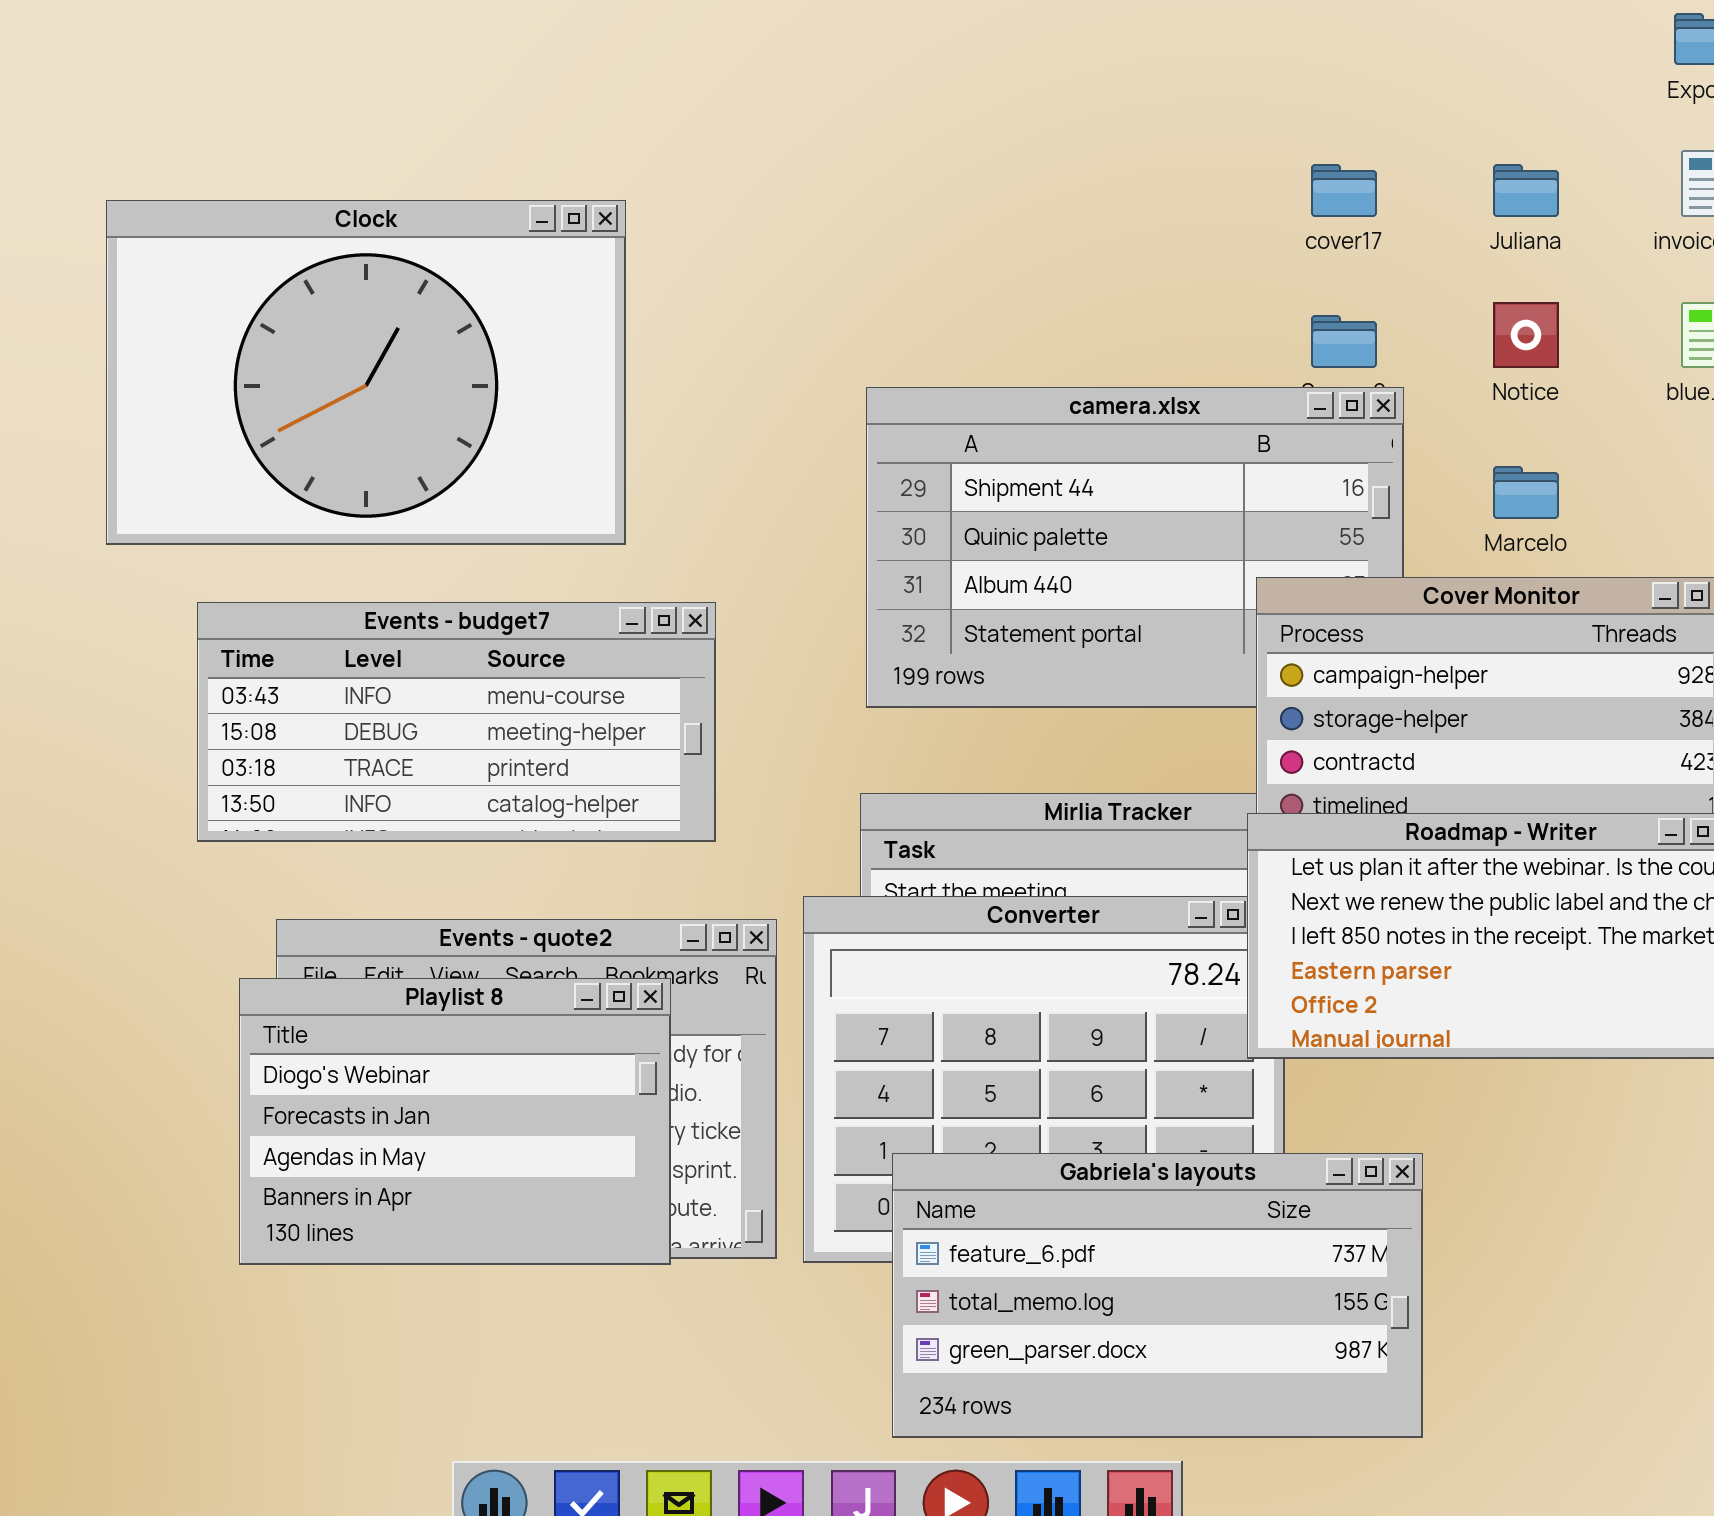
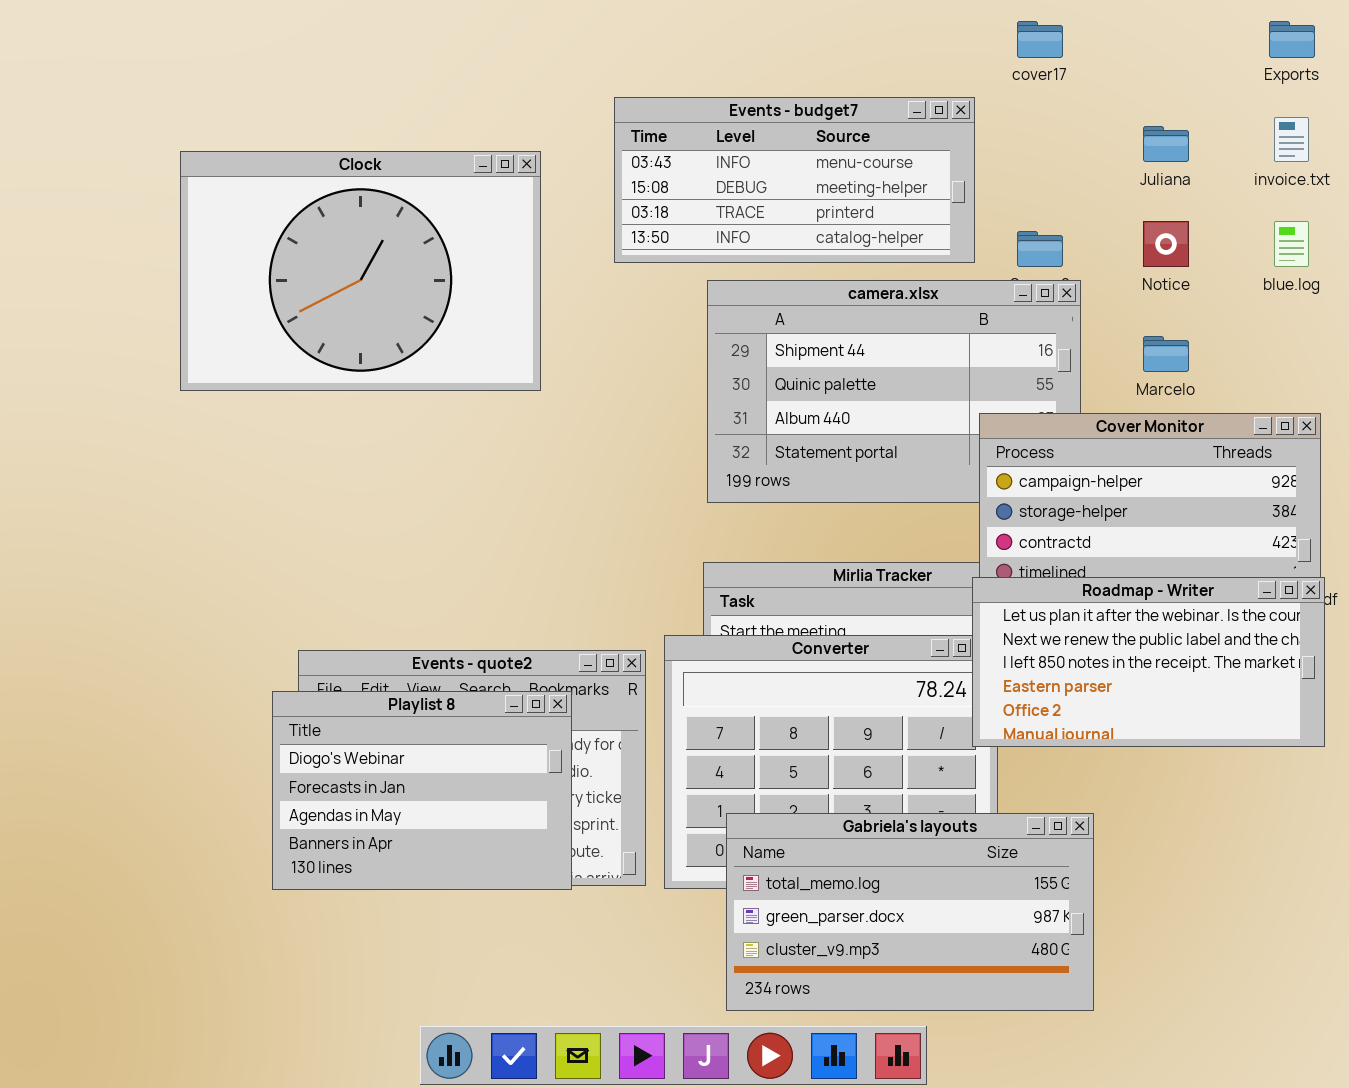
cover17: [1311,164,1377,217] -> [1017,21,1063,58], moved
Events - budget7: [197,602,716,842] -> [614,97,975,263], moved
Gabriela's layouts: [892,1153,1423,1438] -> [726,813,1094,1011], scrolled down 1 row

